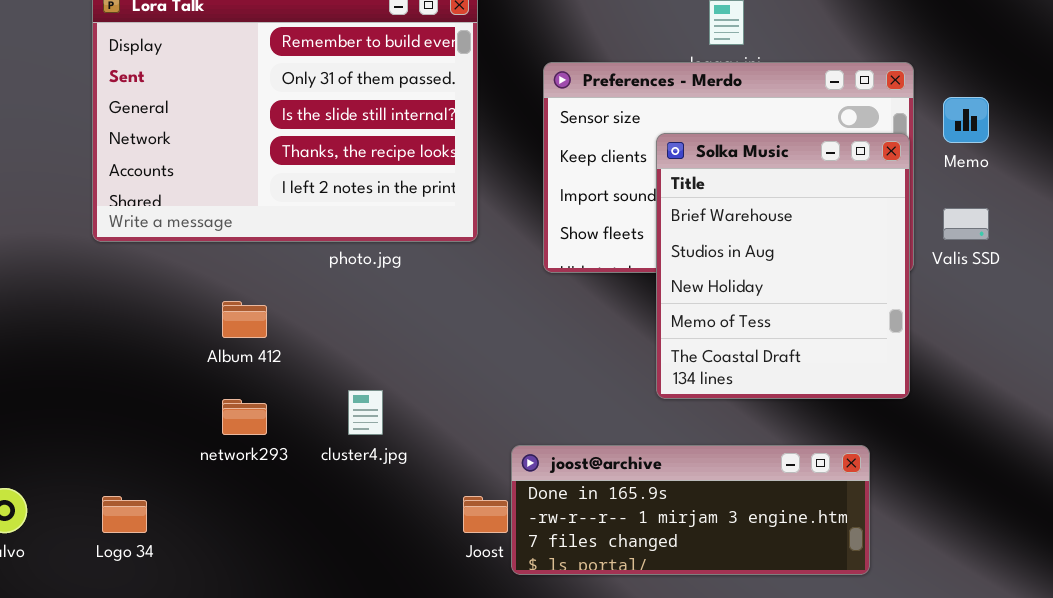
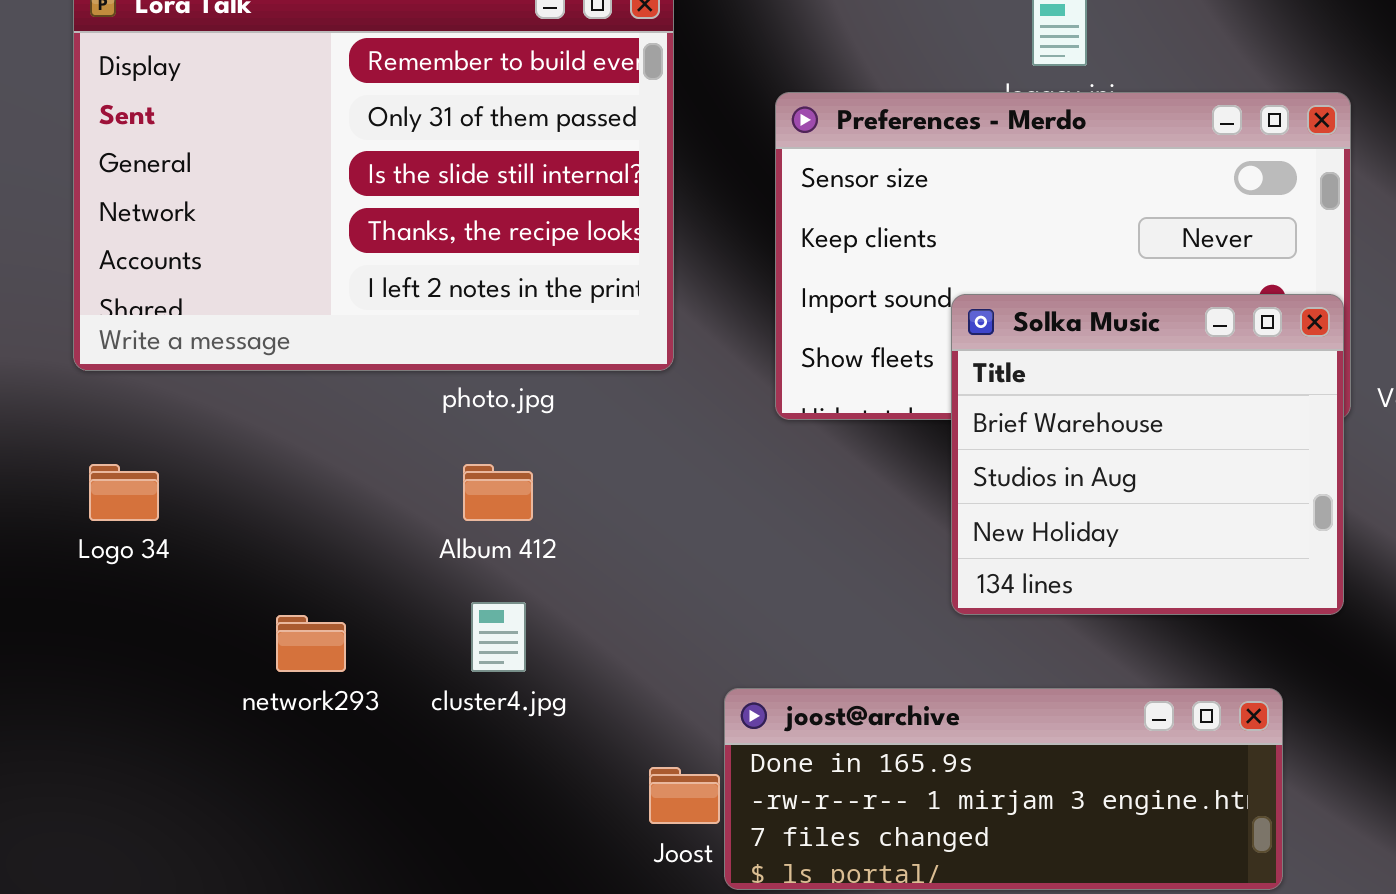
Solka Music: [656,133,910,399] -> [951,294,1344,615], resized
Album 412: [222,301,267,338] -> [463,464,533,521], moved
Logo 34: [102,496,147,533] -> [89,464,159,521], moved

